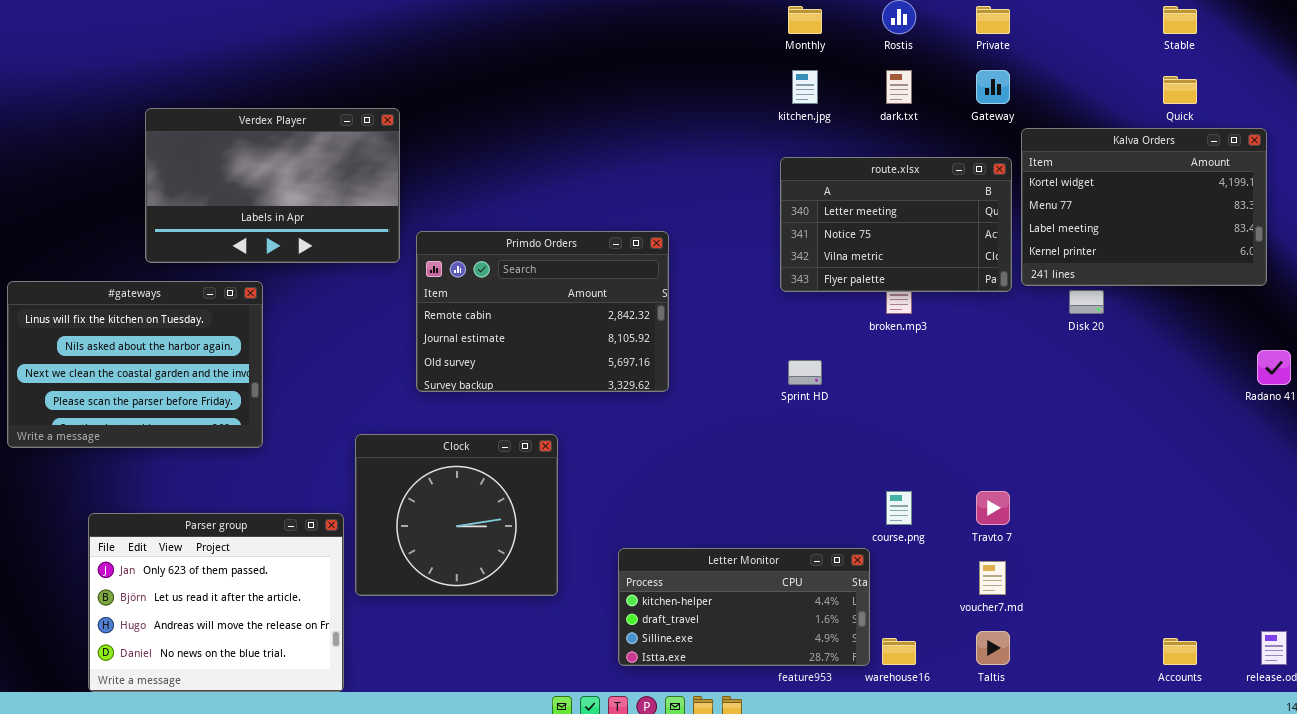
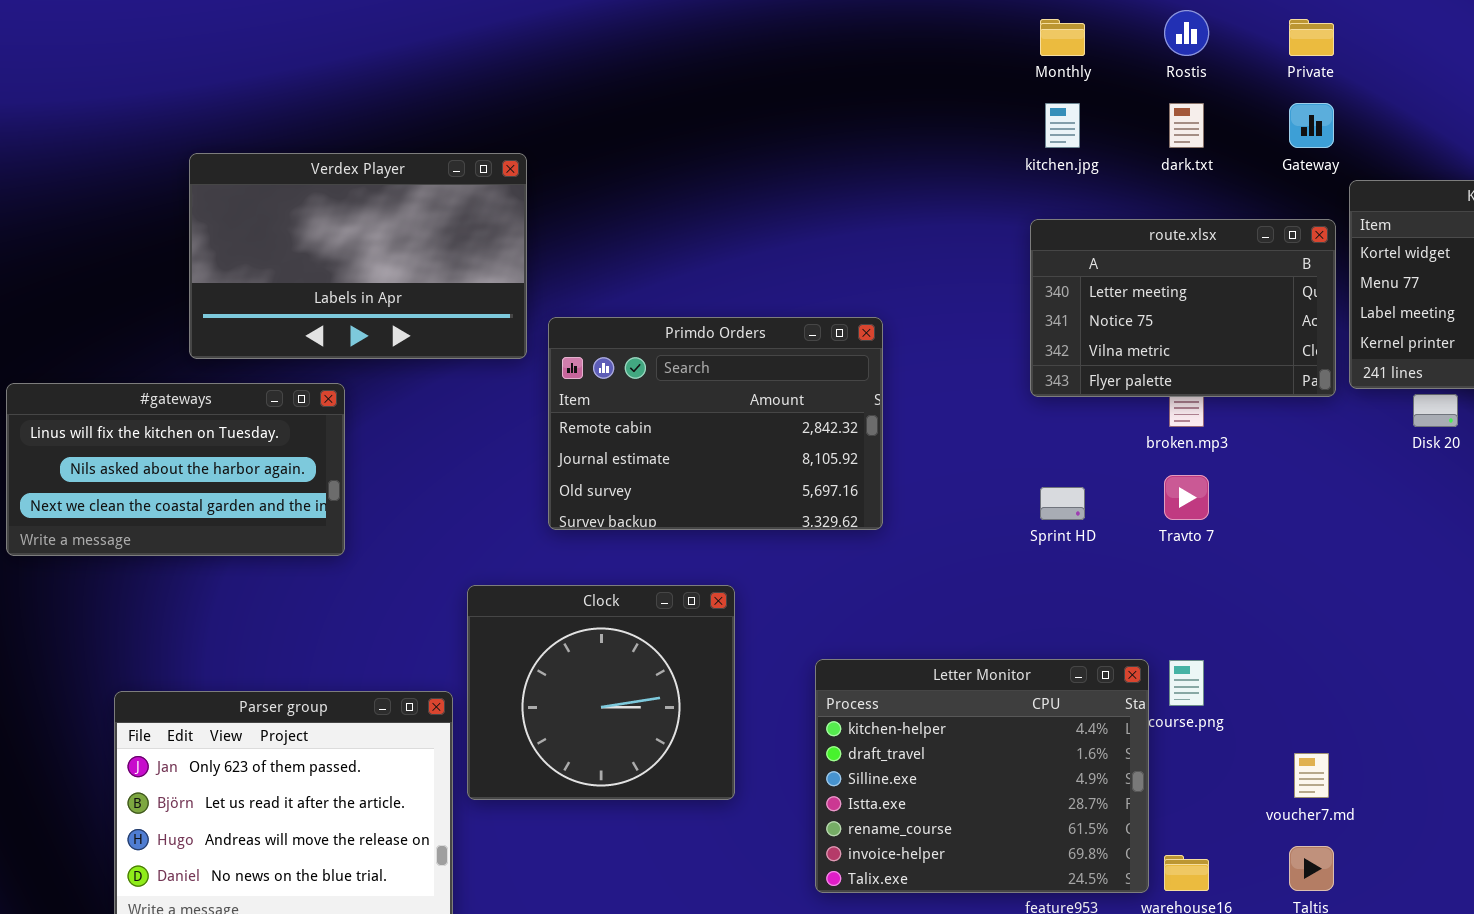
#gateways: [7,281,263,448] -> [6,383,345,556], resized
Travto 7: [976,491,1010,525] -> [1164,475,1209,520], moved
Letter Monitor: [618,548,870,666] -> [815,659,1149,893], resized

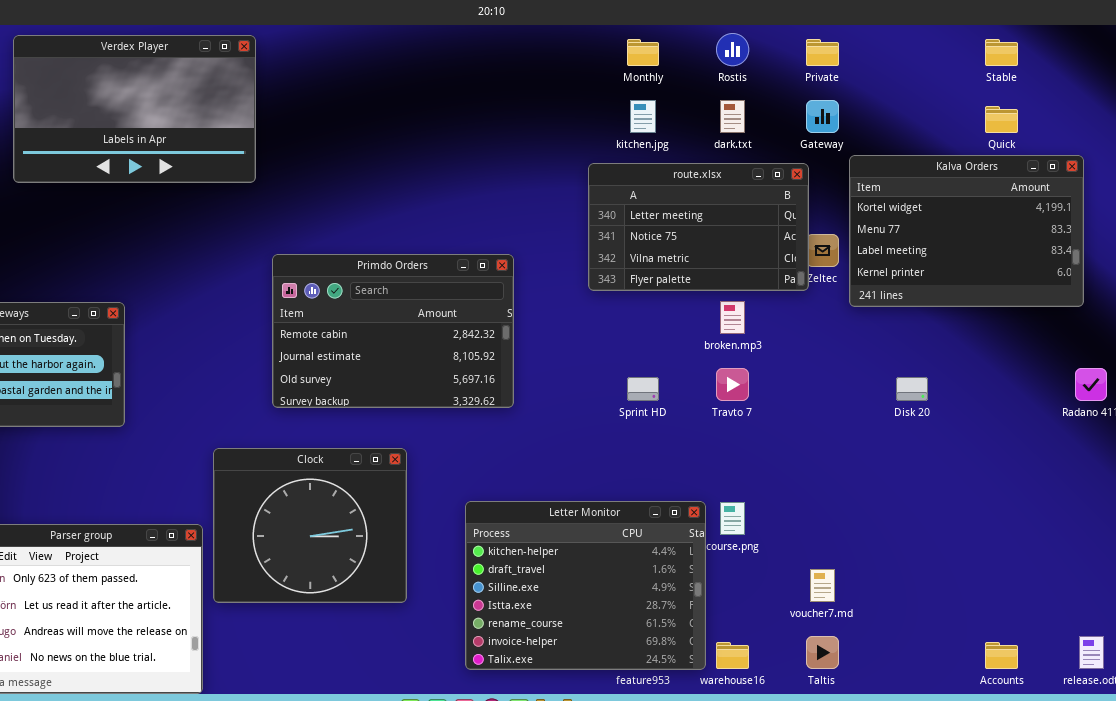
Verdex Player: [189,153,527,359] -> [13,35,256,183], moved
route.xlsx: [1030,219,1336,397] -> [588,163,809,291], moved
Disk 20: [1413,394,1458,427] -> [896,377,928,401], moved

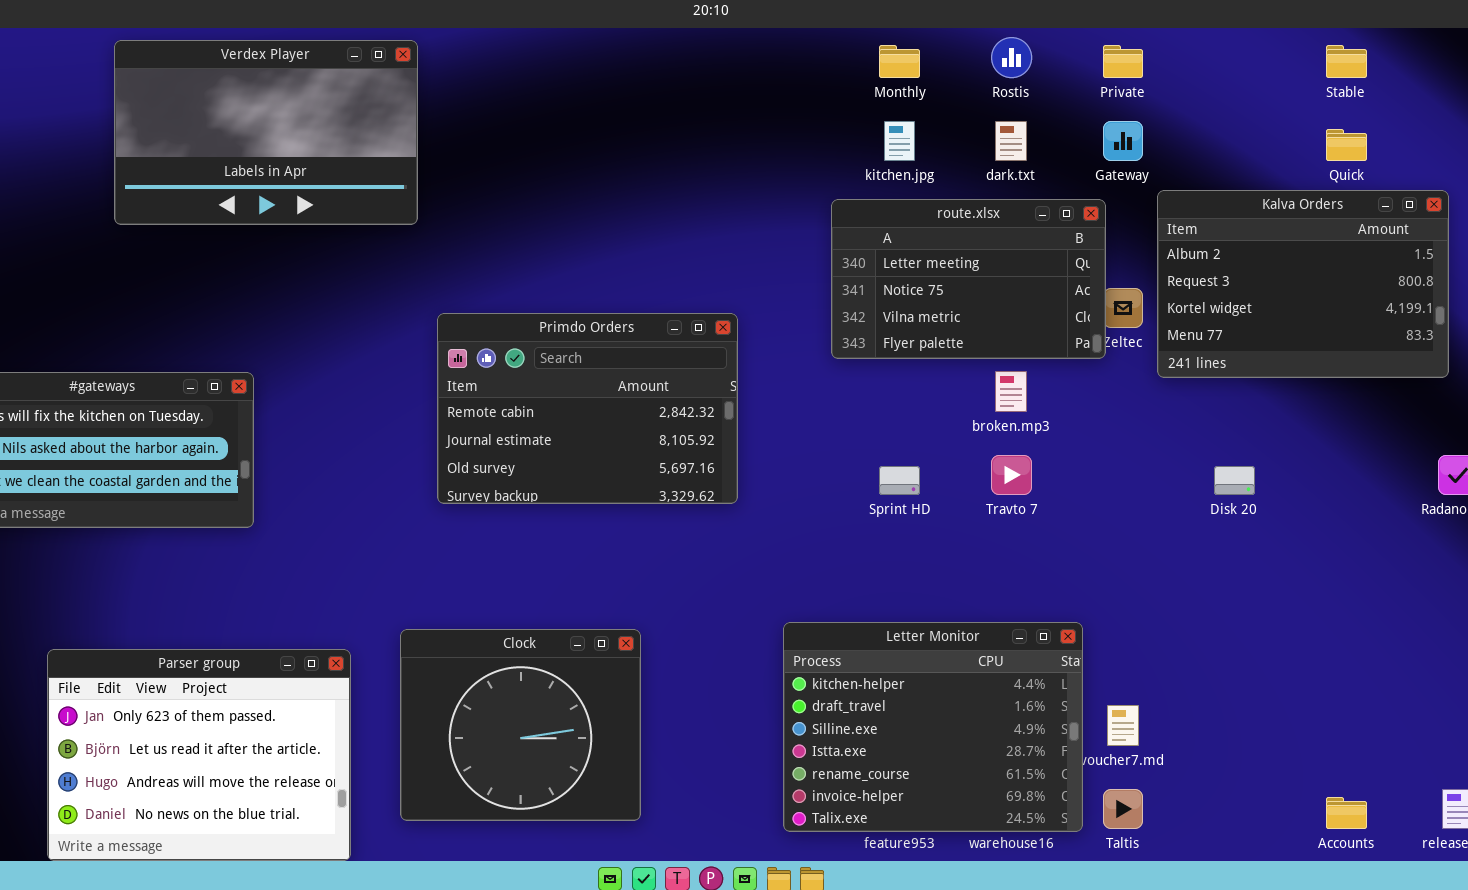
Kalva Orders: [849,155,1084,307] -> [1157,190,1449,378], scrolled up 2 rows
Clock: [213,448,407,603] -> [400,629,641,821], moved
Letter Monitor: [465,501,706,670] -> [783,622,1083,832], moved

